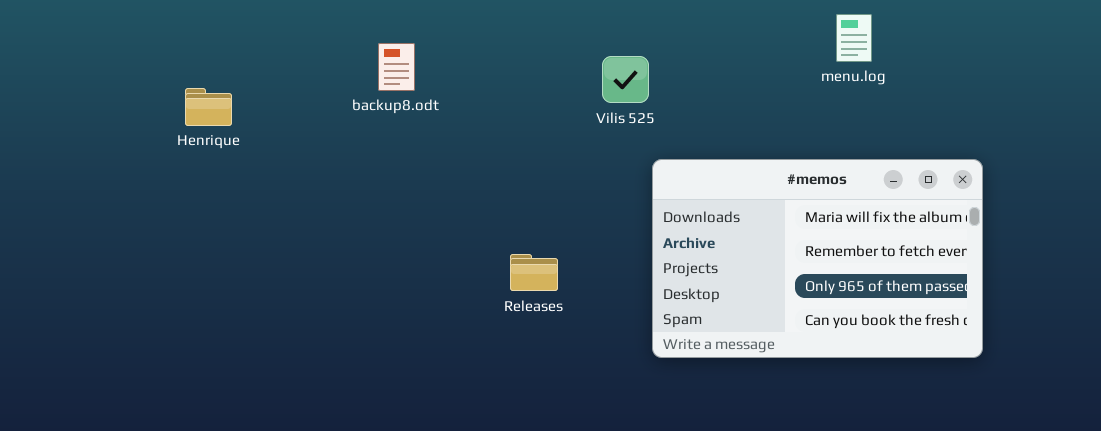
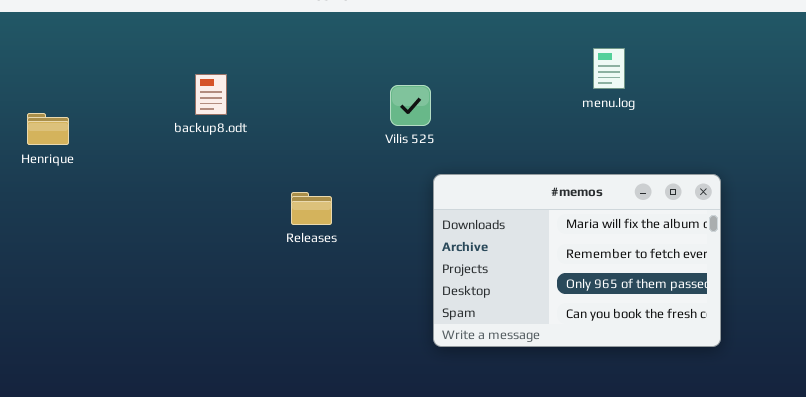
Releases: [510,254,558,291] -> [291,192,332,225], moved

